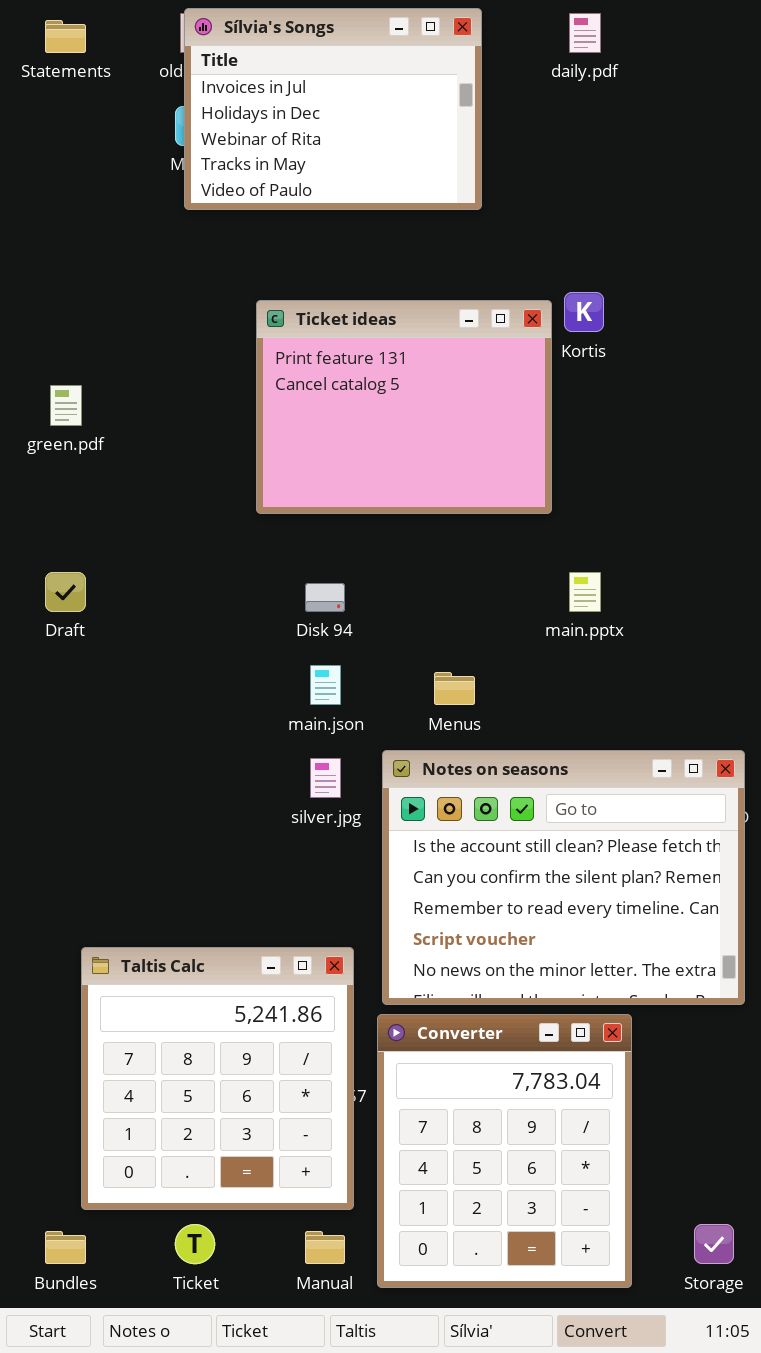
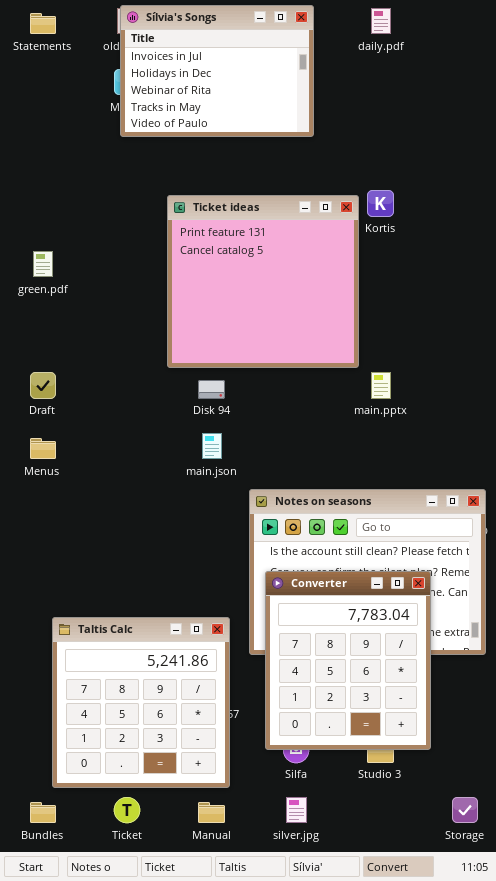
Ticket ideas: [256,300,552,514] -> [167,195,359,368], resized
Menus: [434,672,475,705] -> [30,438,56,459], moved
silver.jpg: [310,758,341,798] -> [286,797,307,823], moved
Converter: [377,1014,632,1288] -> [265,571,431,750], moved

